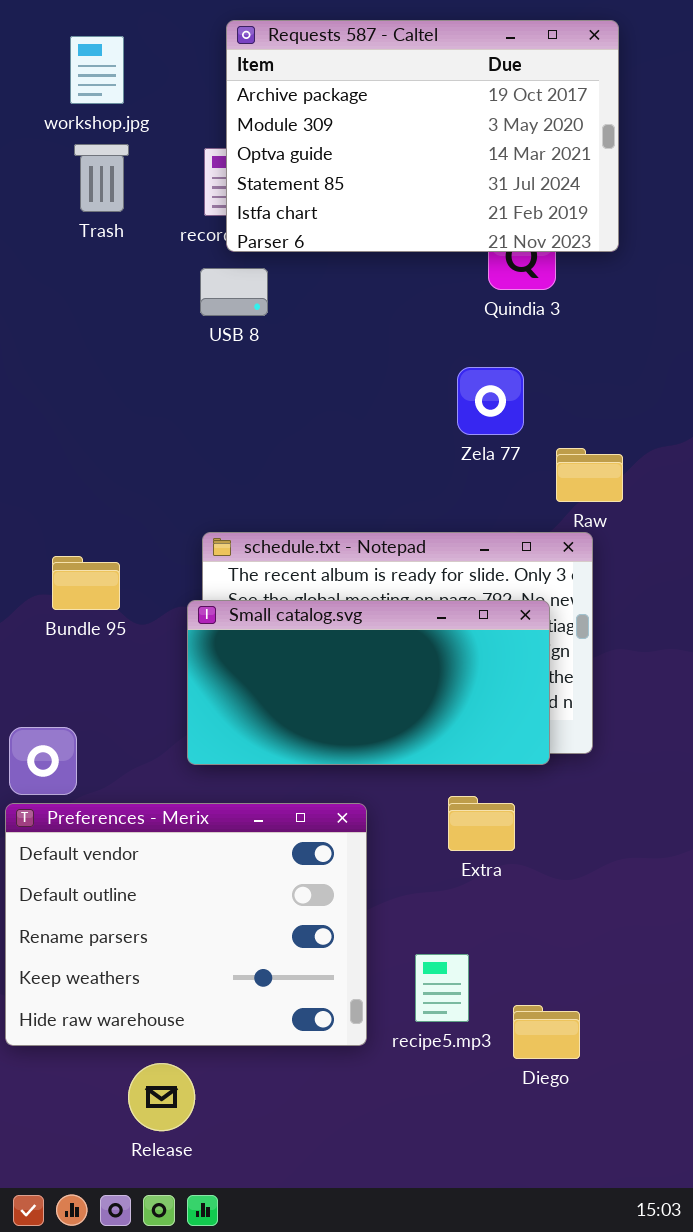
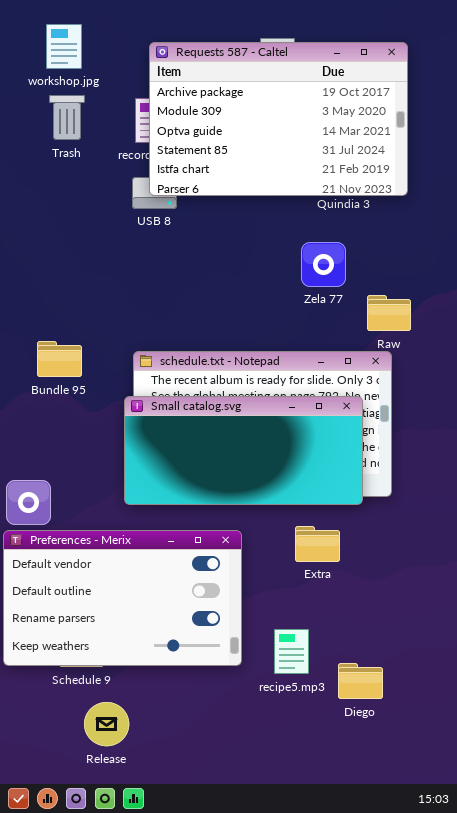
Requests 587 - Caltel: [226,20,619,252] -> [149,42,408,196], moved
Bundle 95: [52,556,120,610] -> [37,341,82,377], moved
Preferences - Merix: [5,803,367,1046] -> [3,530,242,666], resized

